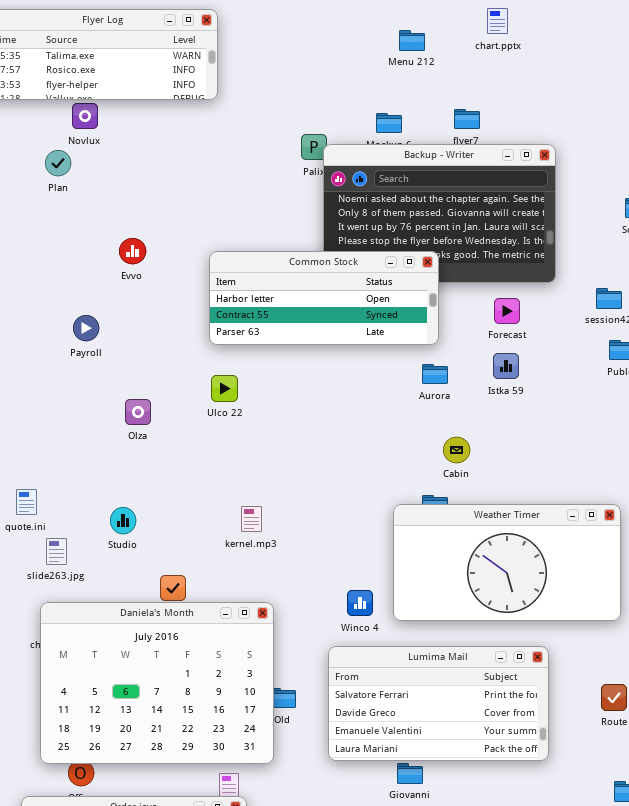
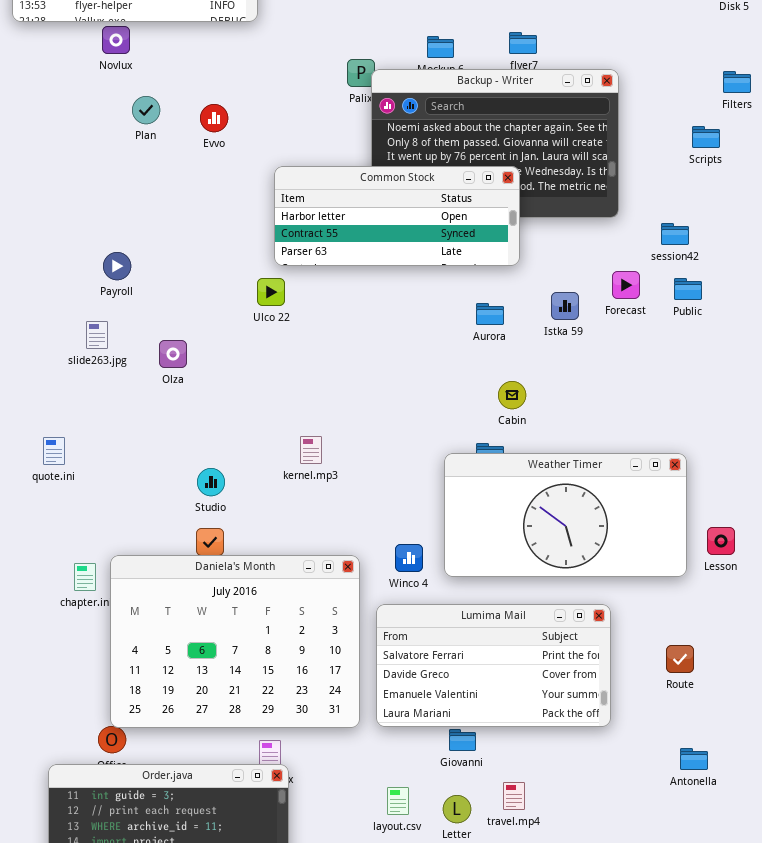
Plan: [45,150,71,176] -> [132,96,160,124], moved
Evvo: [119,238,146,264] -> [200,104,228,132], moved
Common Stock: [209,251,439,345] -> [274,166,520,266], moved
Forecast: [494,298,520,324] -> [612,271,640,299], moved
Ulco 22: [211,375,238,402] -> [257,278,285,306], moved
kernel.mp3: [241,506,262,532] -> [300,436,322,464], moved
Studio: [110,507,136,534] -> [197,468,225,496], moved
slide263.jpg: [46,538,67,565] -> [86,321,108,349], moved
Daniela's Month: [40,602,274,764] -> [110,555,360,728], moved

